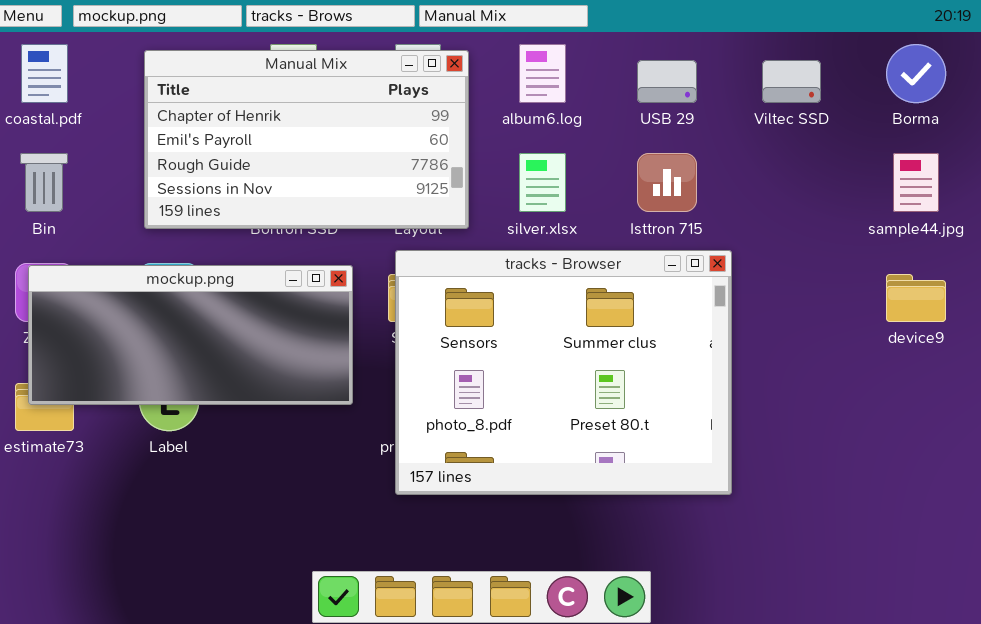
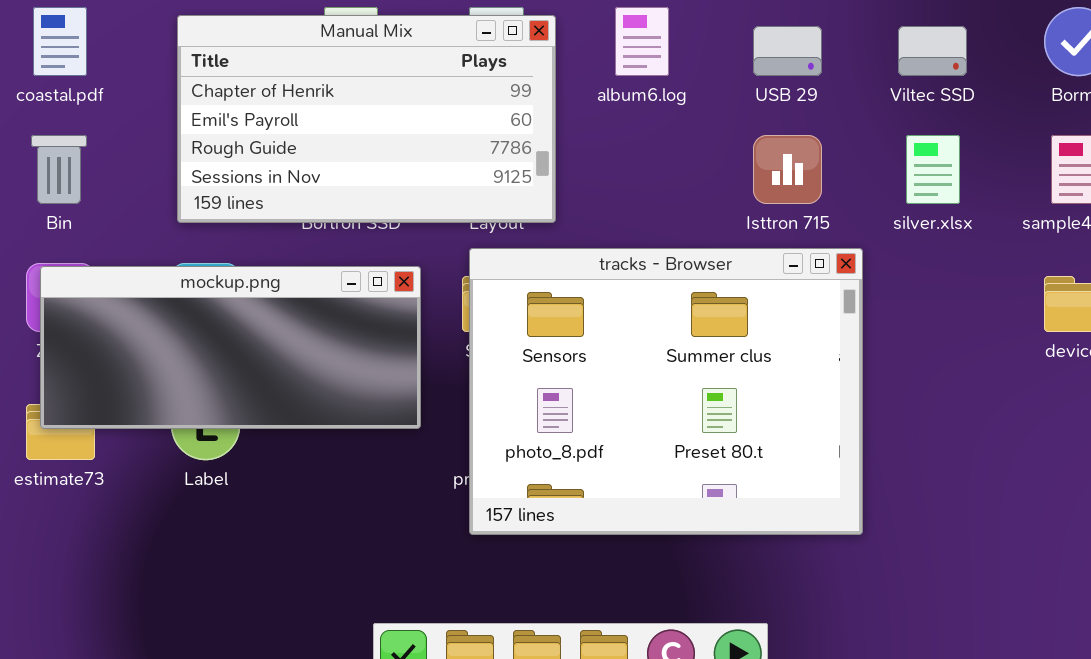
silver.xlsx: [519,153,566,212] -> [906,135,960,204], moved

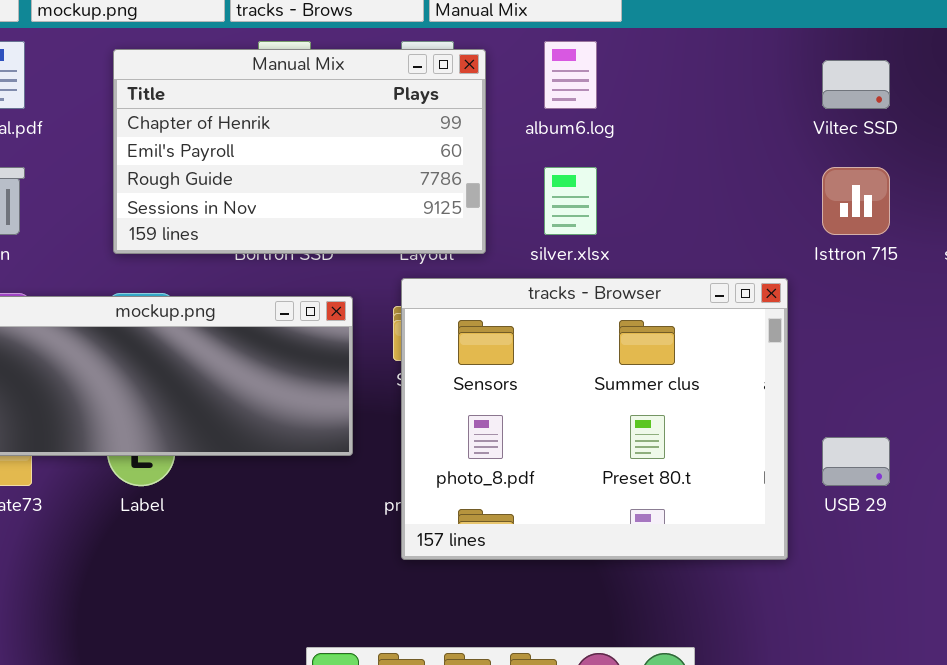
USB 29: [753,26,822,76] -> [822,437,890,486], moved
Isttron 715: [753,135,822,204] -> [822,167,890,235], moved
silver.xlsx: [906,135,960,204] -> [544,167,597,235], moved

